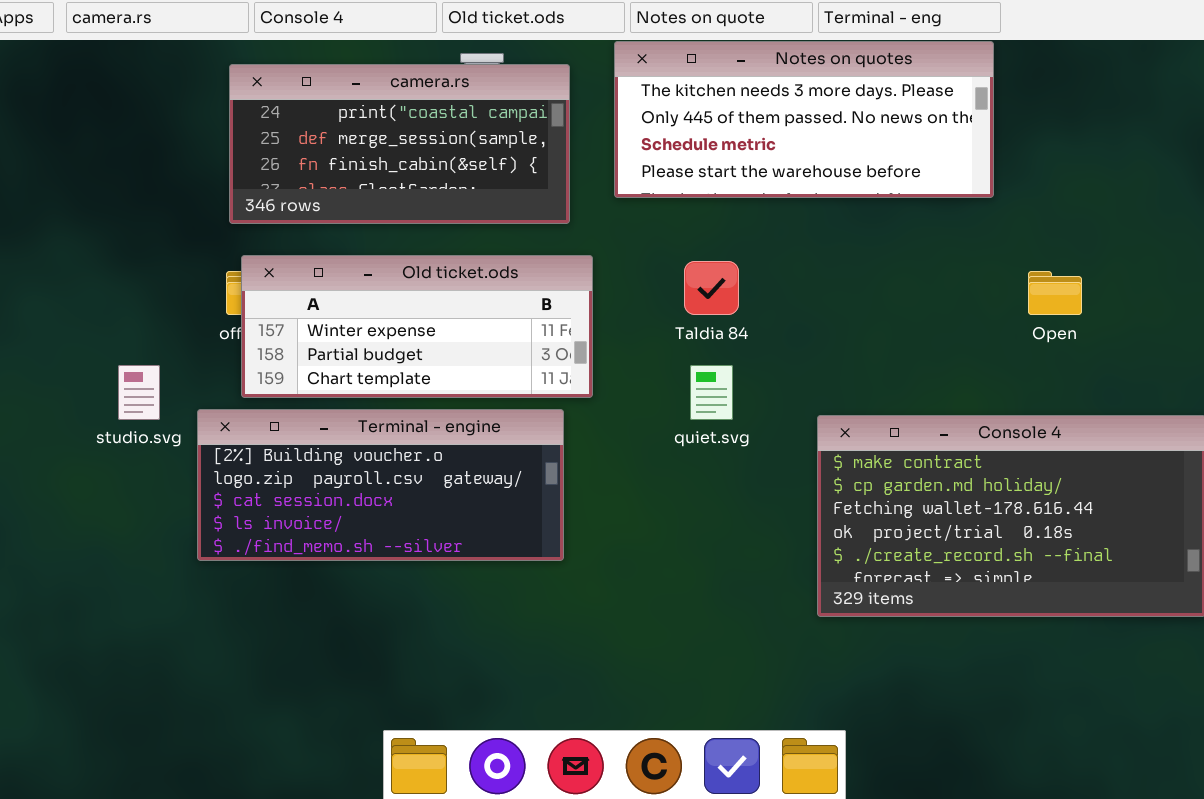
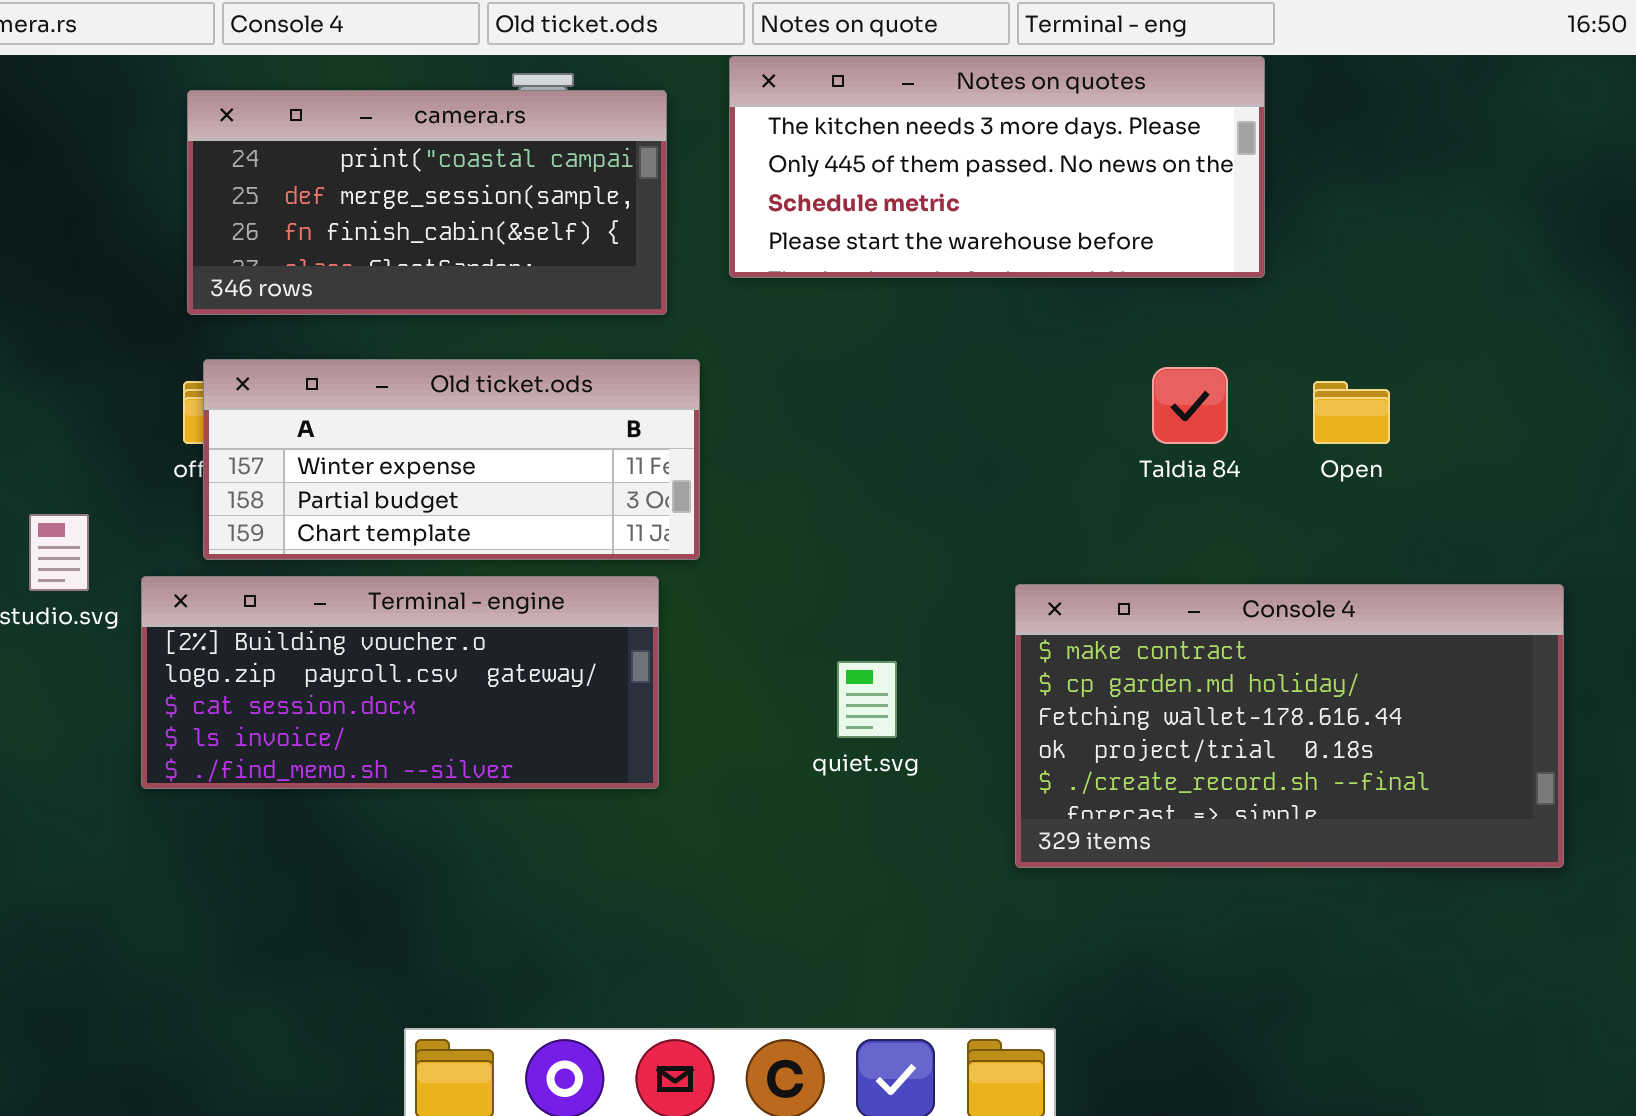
Taldia 84: [684,261,739,315] -> [1152,367,1228,444], moved
quiet.svg: [690,365,733,420] -> [837,661,897,738], moved

